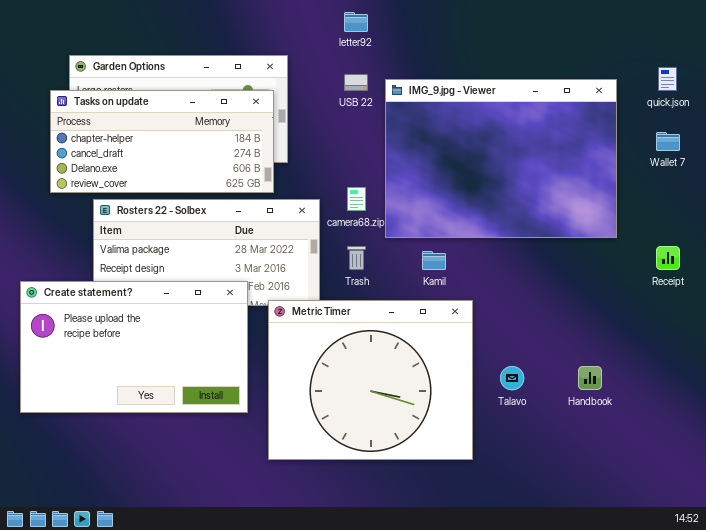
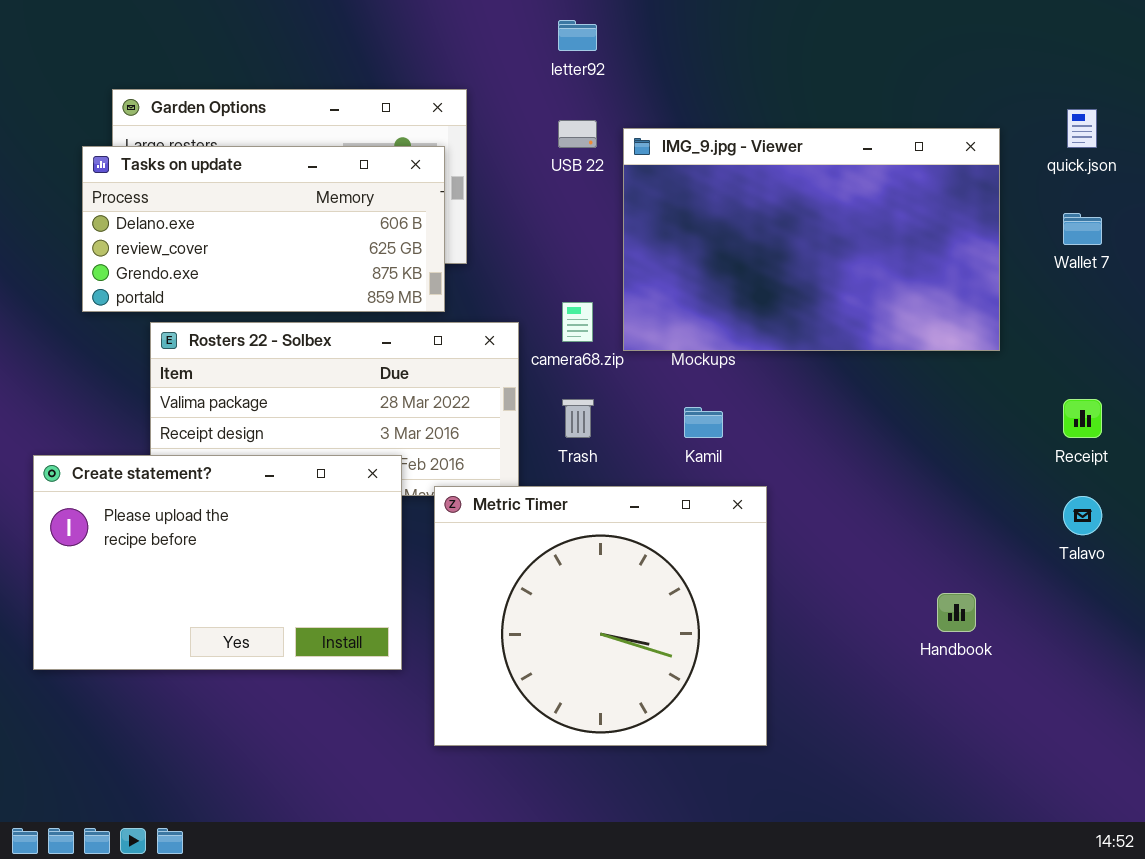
IMG_9.jpg - Viewer: [385,79,617,238] -> [623,128,1000,351], resized
Tasks on update: [50,90,274,193] -> [82,146,445,312], scrolled down 2 rows
Talavo: [500,366,524,390] -> [1063,496,1102,535], moved

